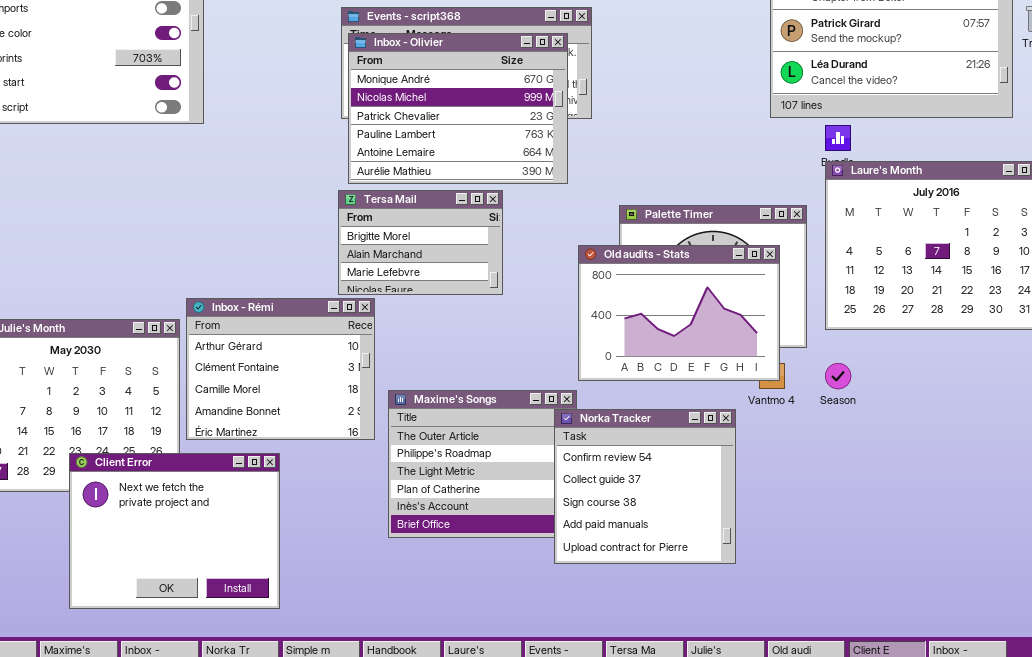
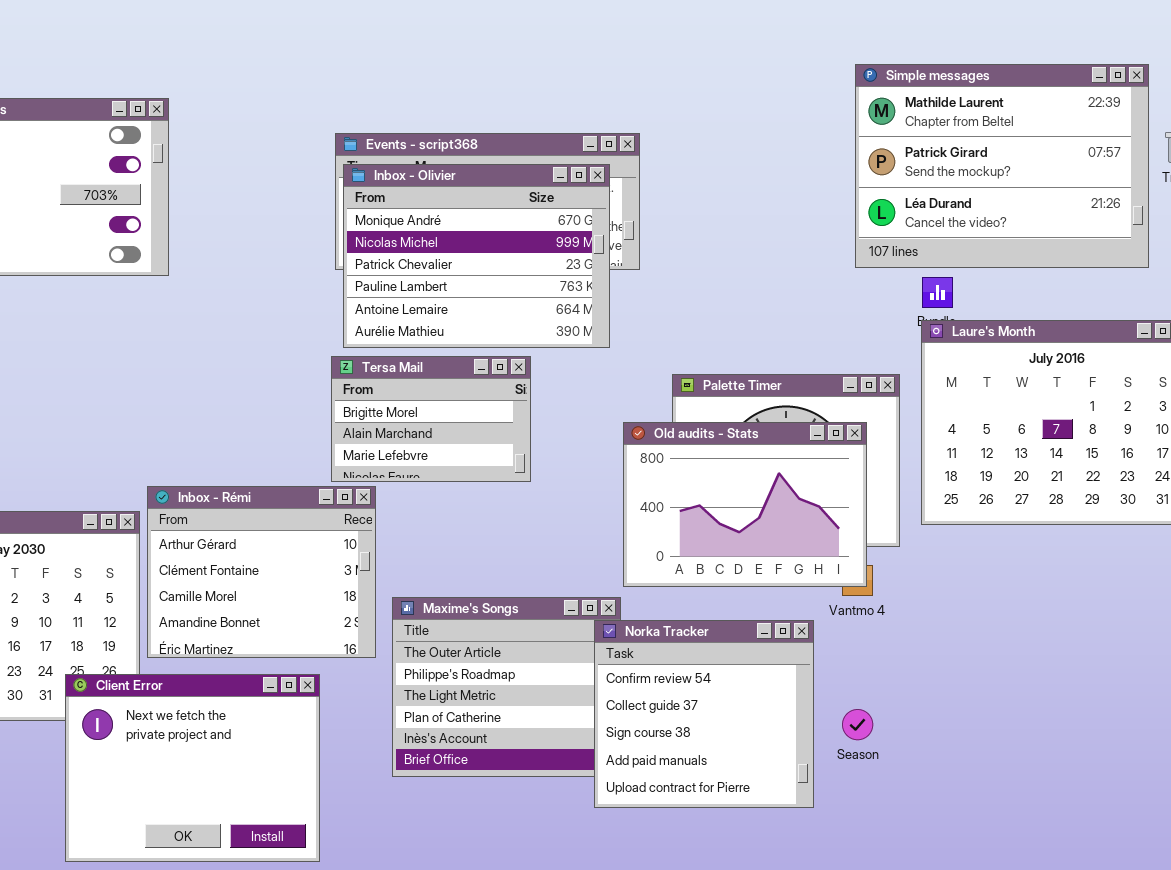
Season: [825,363,851,389] -> [842,709,873,740], moved
Client Error: [69,453,280,609] -> [65,674,320,862], moved

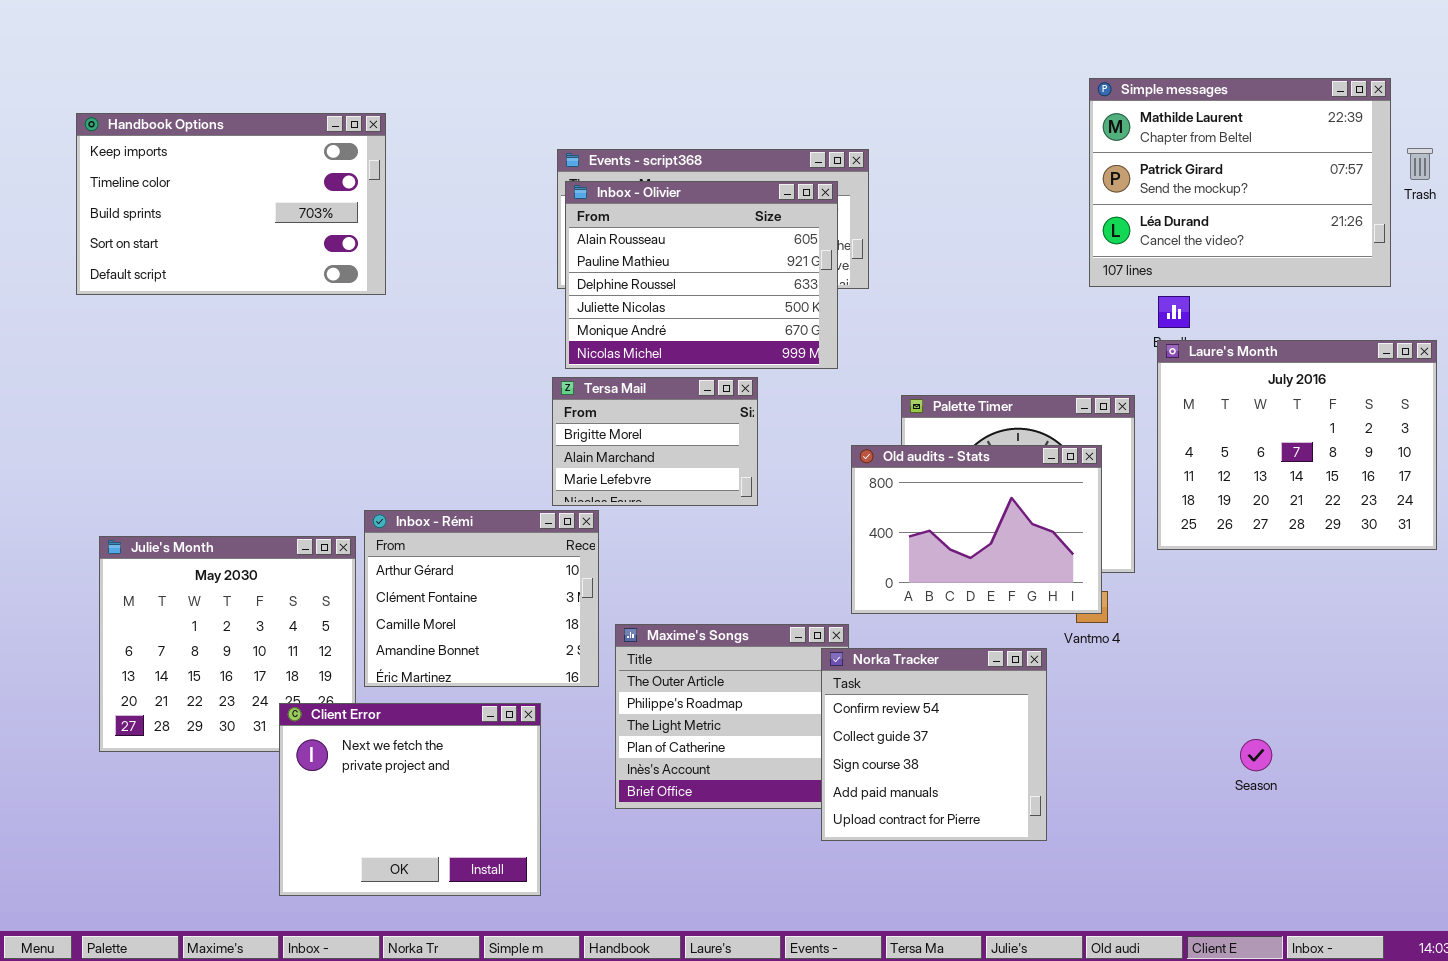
Inbox - Olivier: [343,164,610,348] -> [565,181,838,369], scrolled up 4 rows
Season: [842,709,873,740] -> [1240,739,1272,771], moved

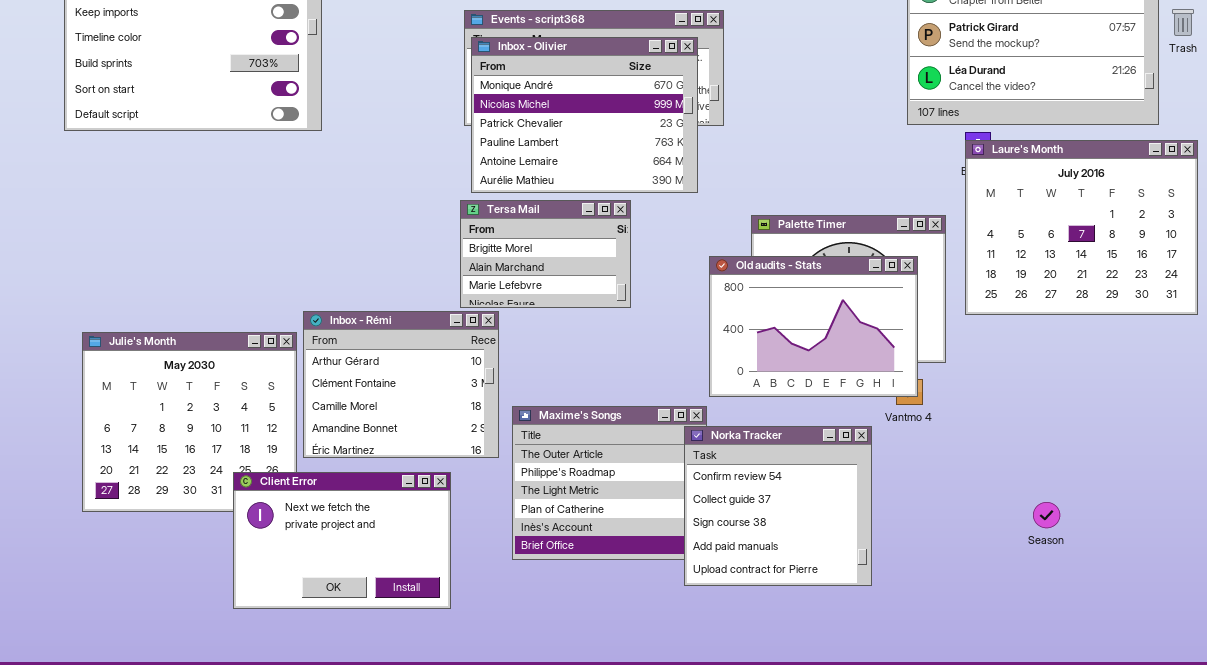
Inbox - Olivier: [565,181,838,369] -> [471,37,698,193], scrolled down 4 rows
Laure's Month: [1157,340,1437,550] -> [965,140,1198,315], moved
Client Error: [279,703,541,896] -> [233,472,451,609], resized

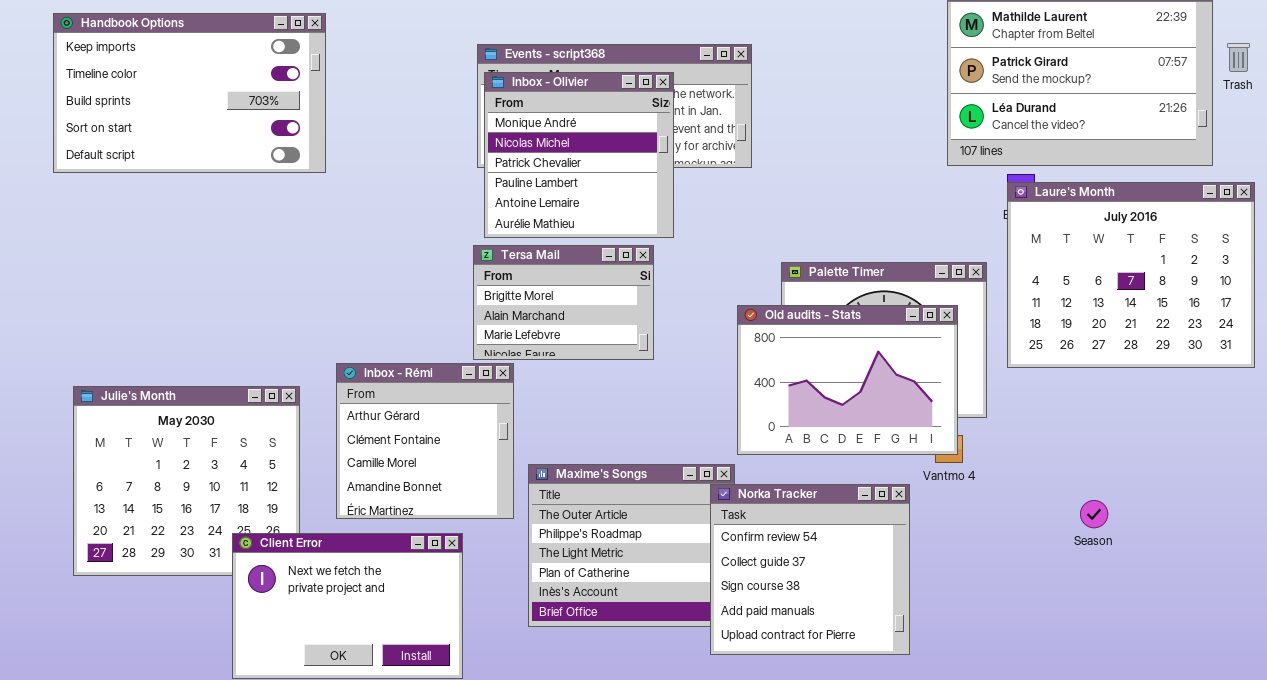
Inbox - Olivier: [471,37,698,193] -> [484,72,674,238], resized
Inbox - Rémi: [303,311,499,458] -> [336,363,514,519], resized
Season: [1033,502,1060,528] -> [1080,500,1108,528], moved

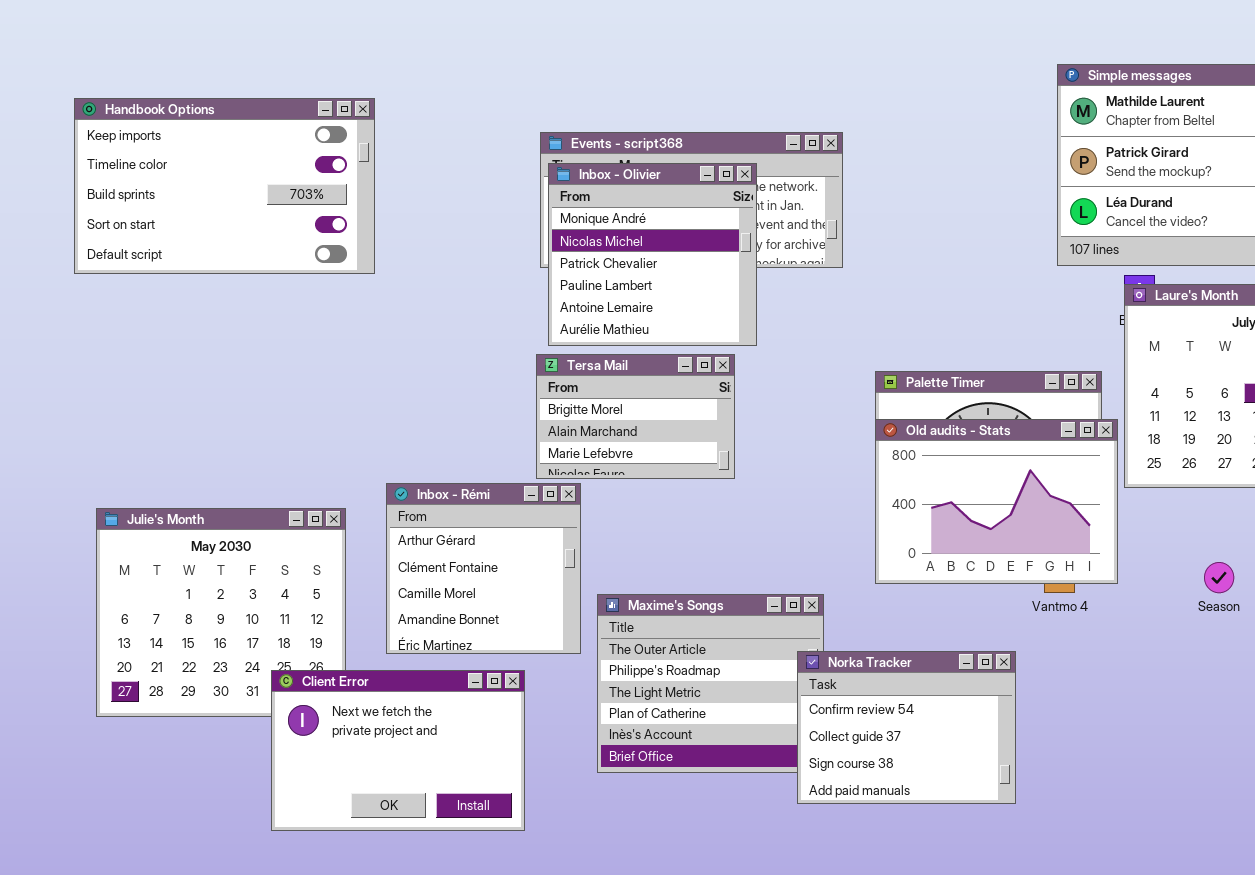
Old audits - Stats: [737,305,958,455] -> [875,419,1118,584], moved
Norka Tracker: [710,484,910,655] -> [797,651,1016,804], resized
Season: [1080,500,1108,528] -> [1204,562,1234,593], moved

